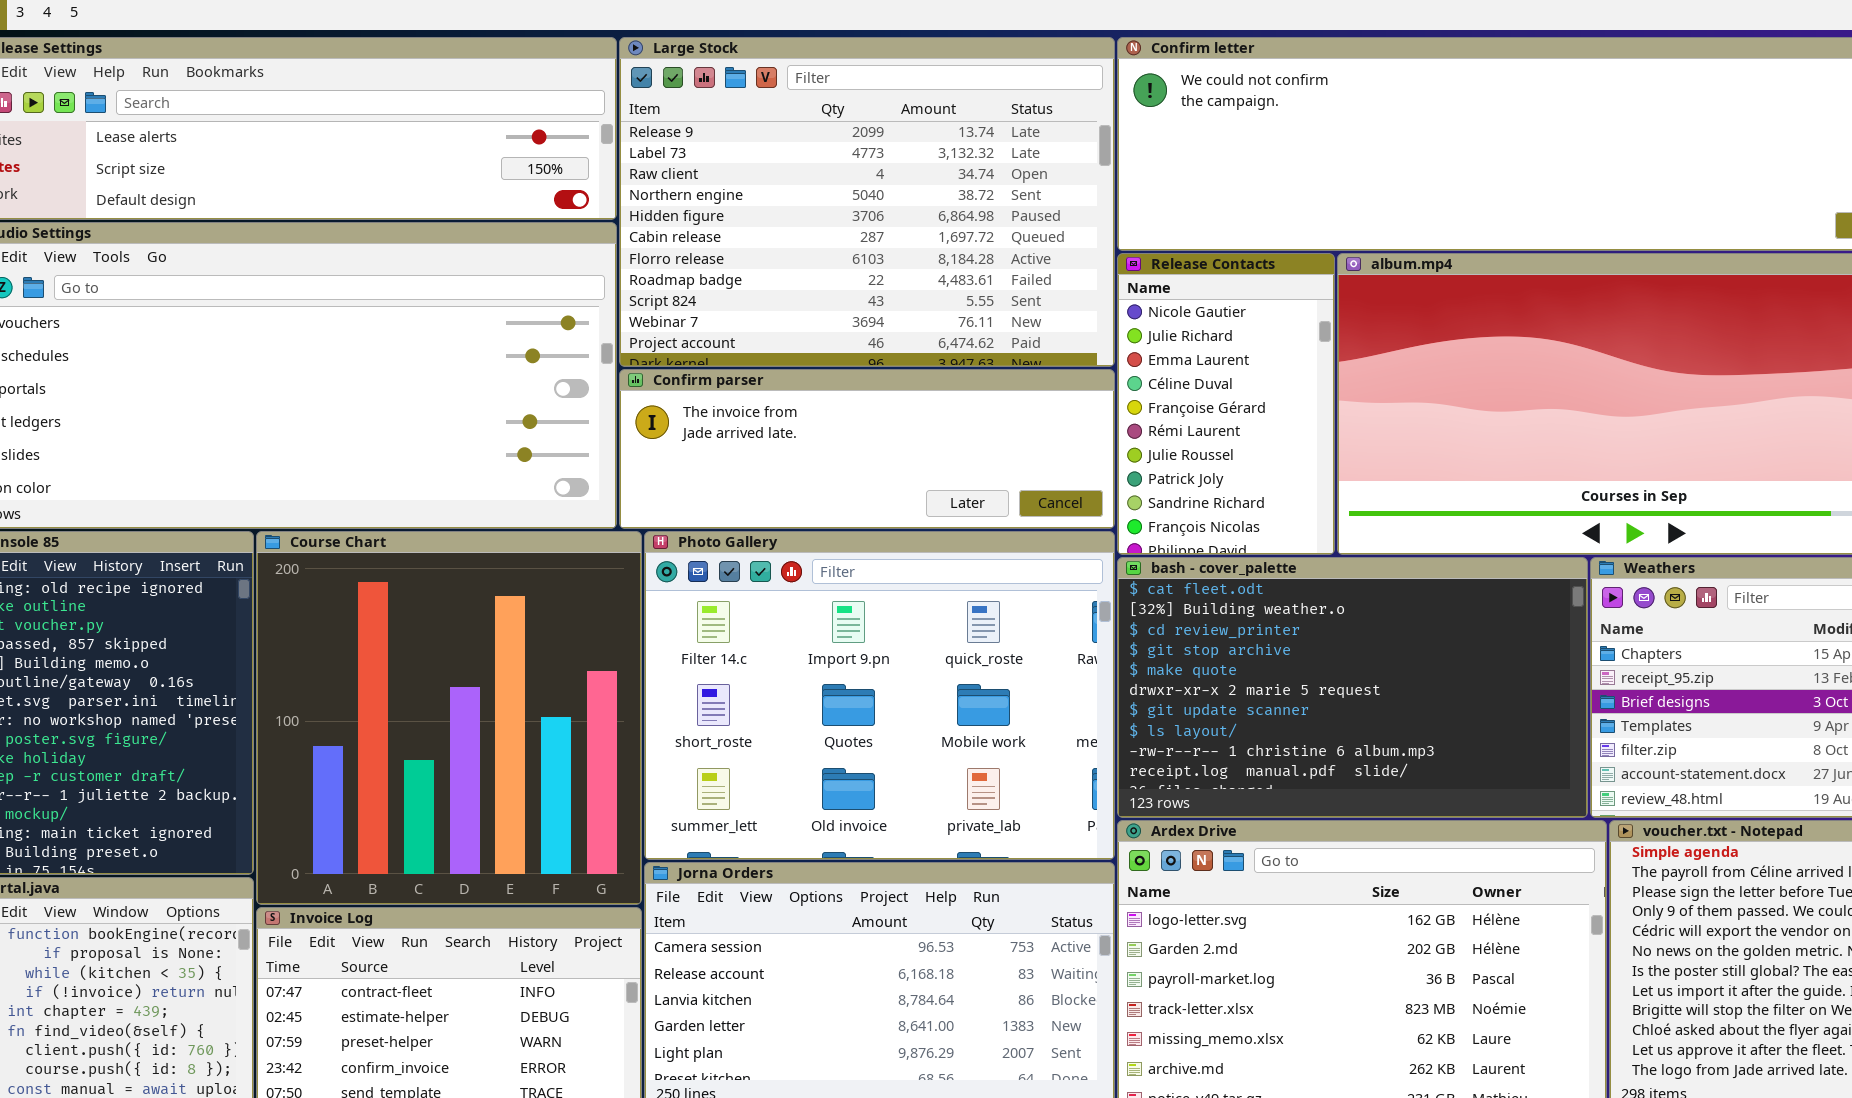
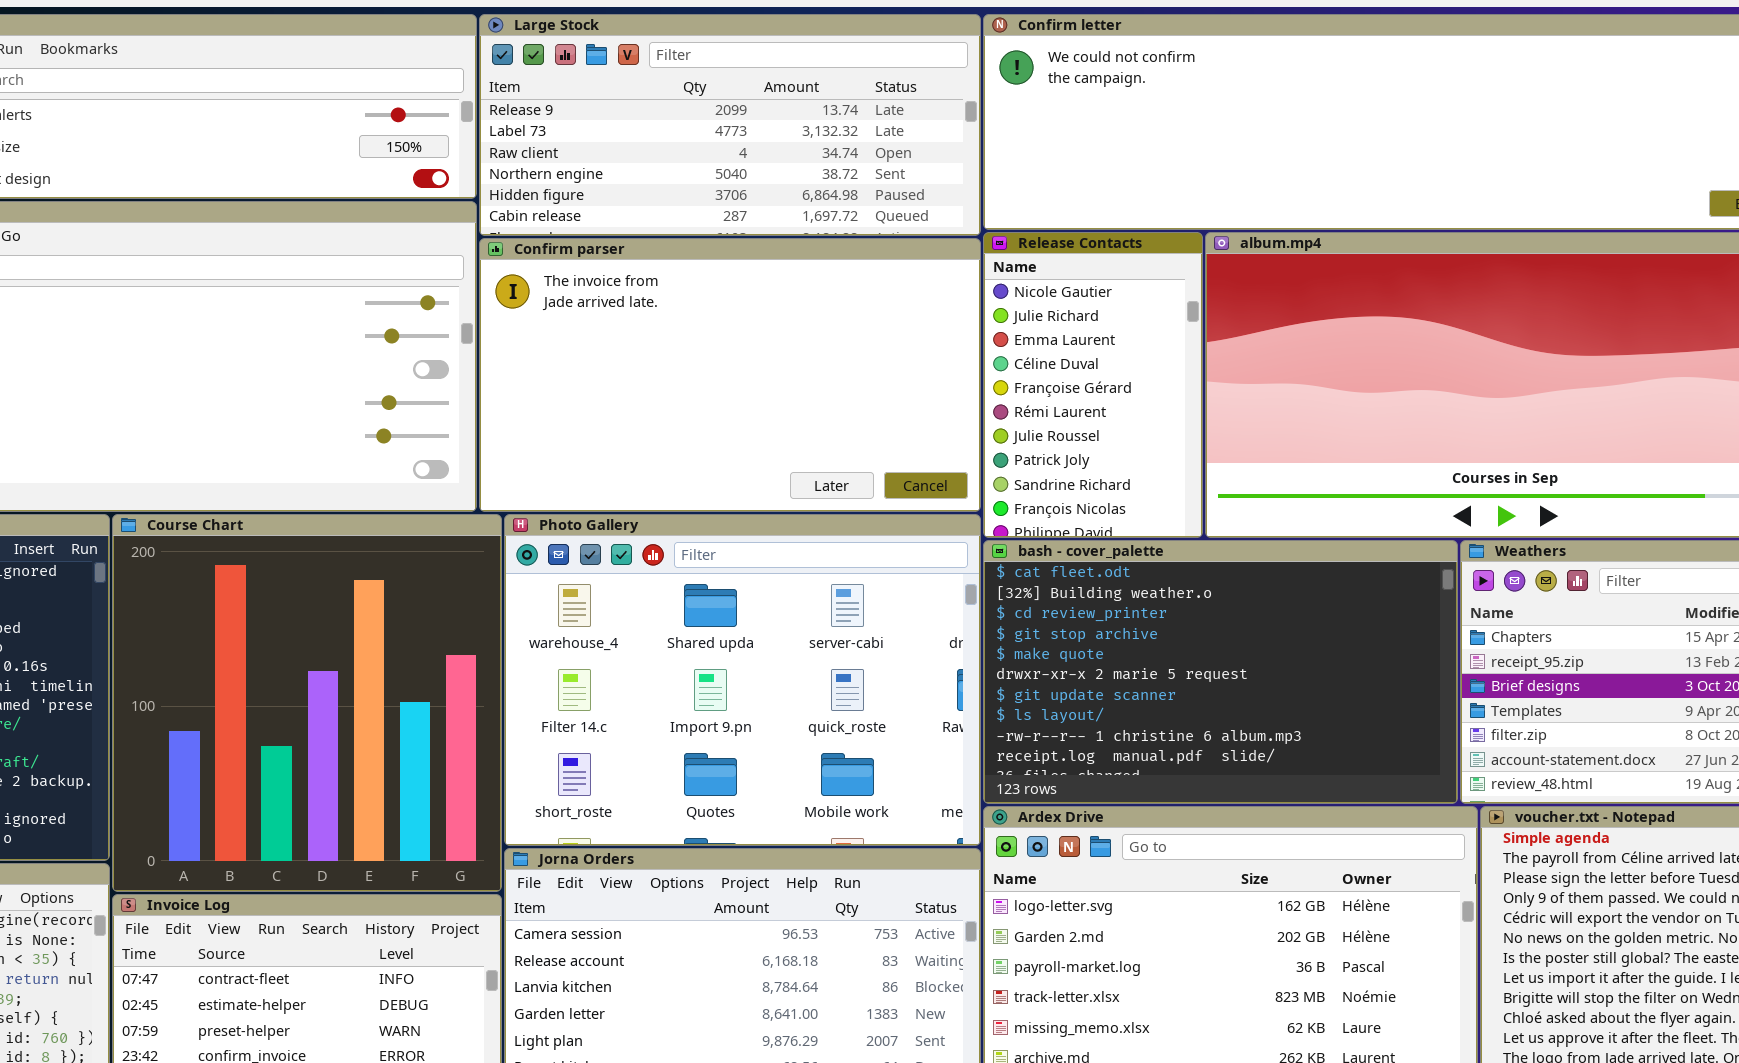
Large Stock: [619,37,1115,367] -> [479,14,981,236], resized
Confirm parser: [619,369,1115,529] -> [479,238,981,512], resized
Photo Gallery: [644,531,1115,860] -> [504,514,981,846], scrolled up 1 row

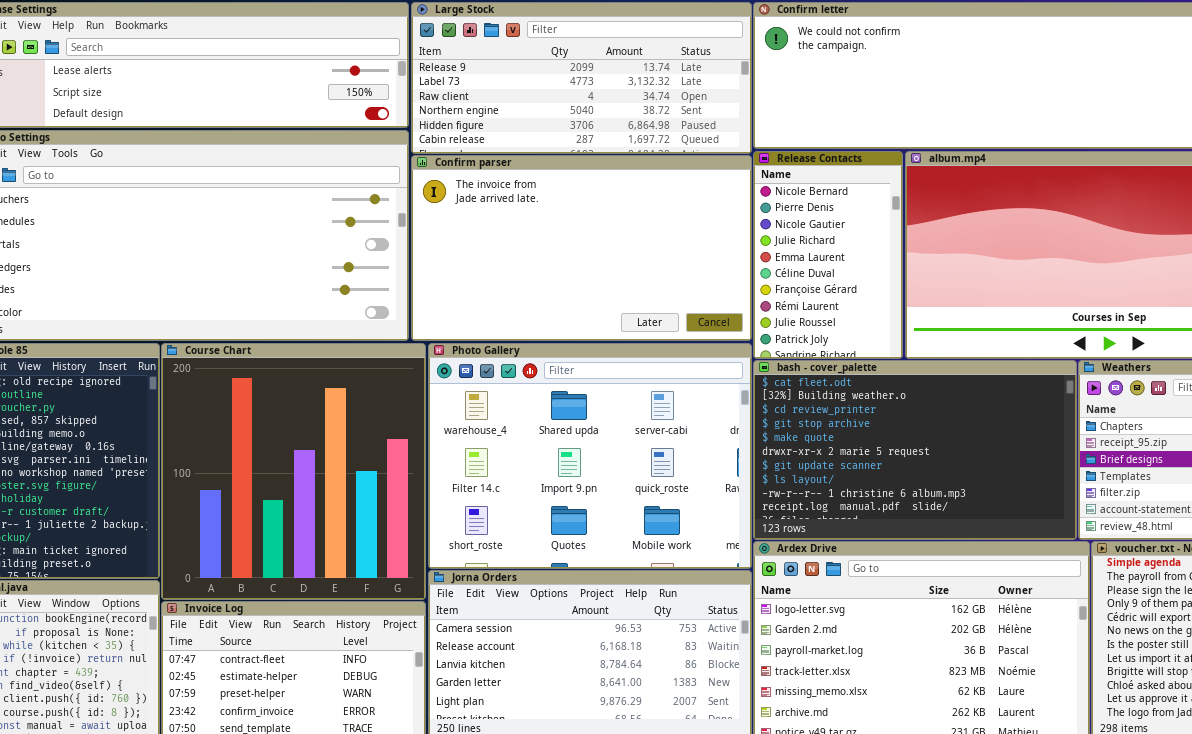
Release Contacts: [983,232,1203,538] -> [753,151,903,359], scrolled up 2 rows

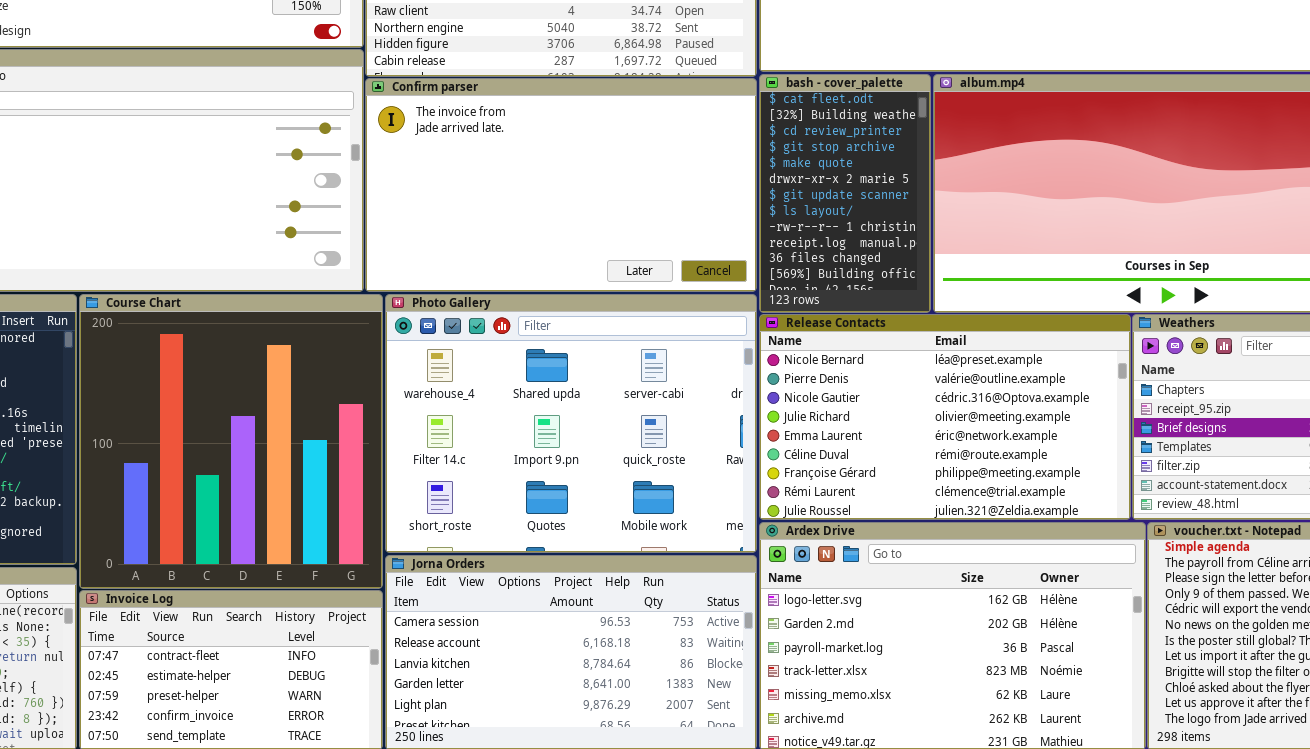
Release Contacts: [753,151,903,359] -> [759,314,1131,520], moved, resized
bash - cover_palette: [753,360,1077,540] -> [759,74,931,313], moved, resized

